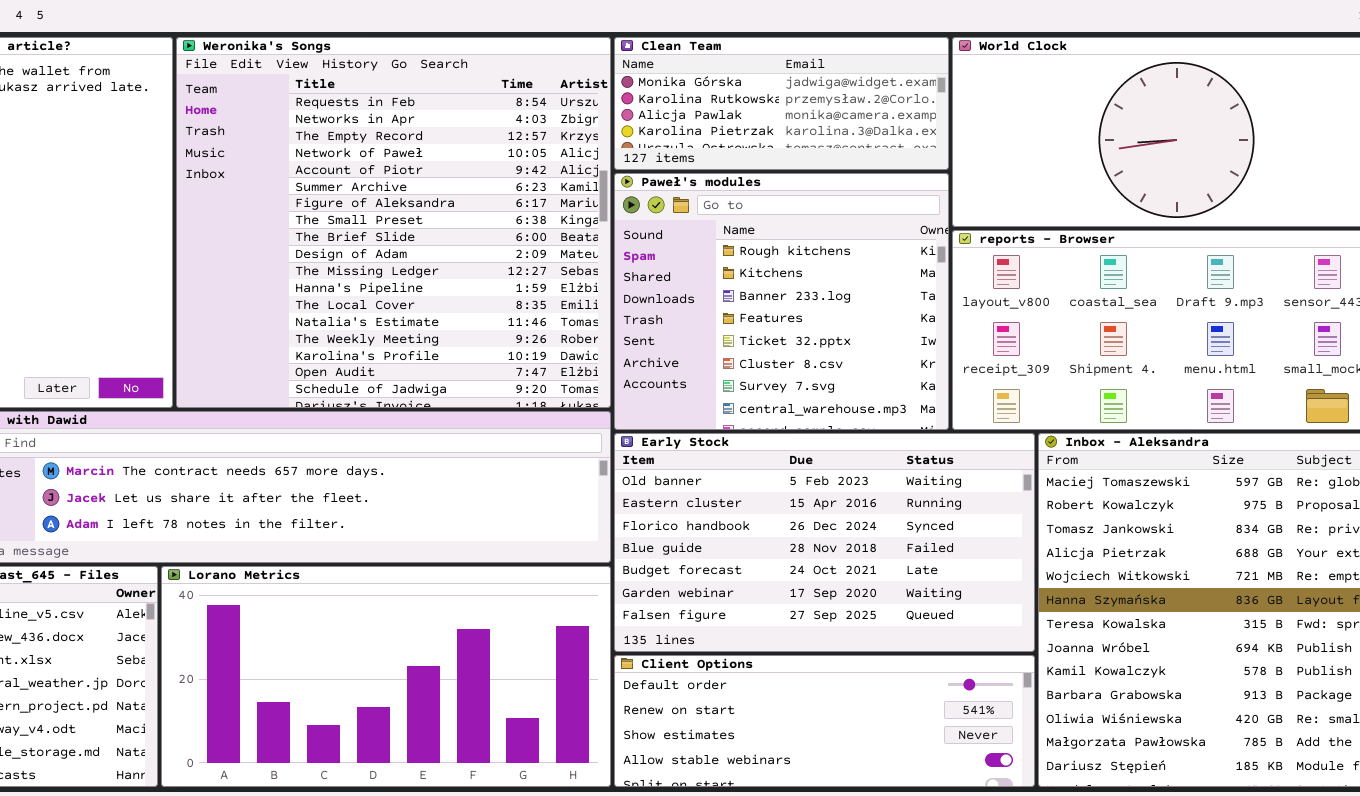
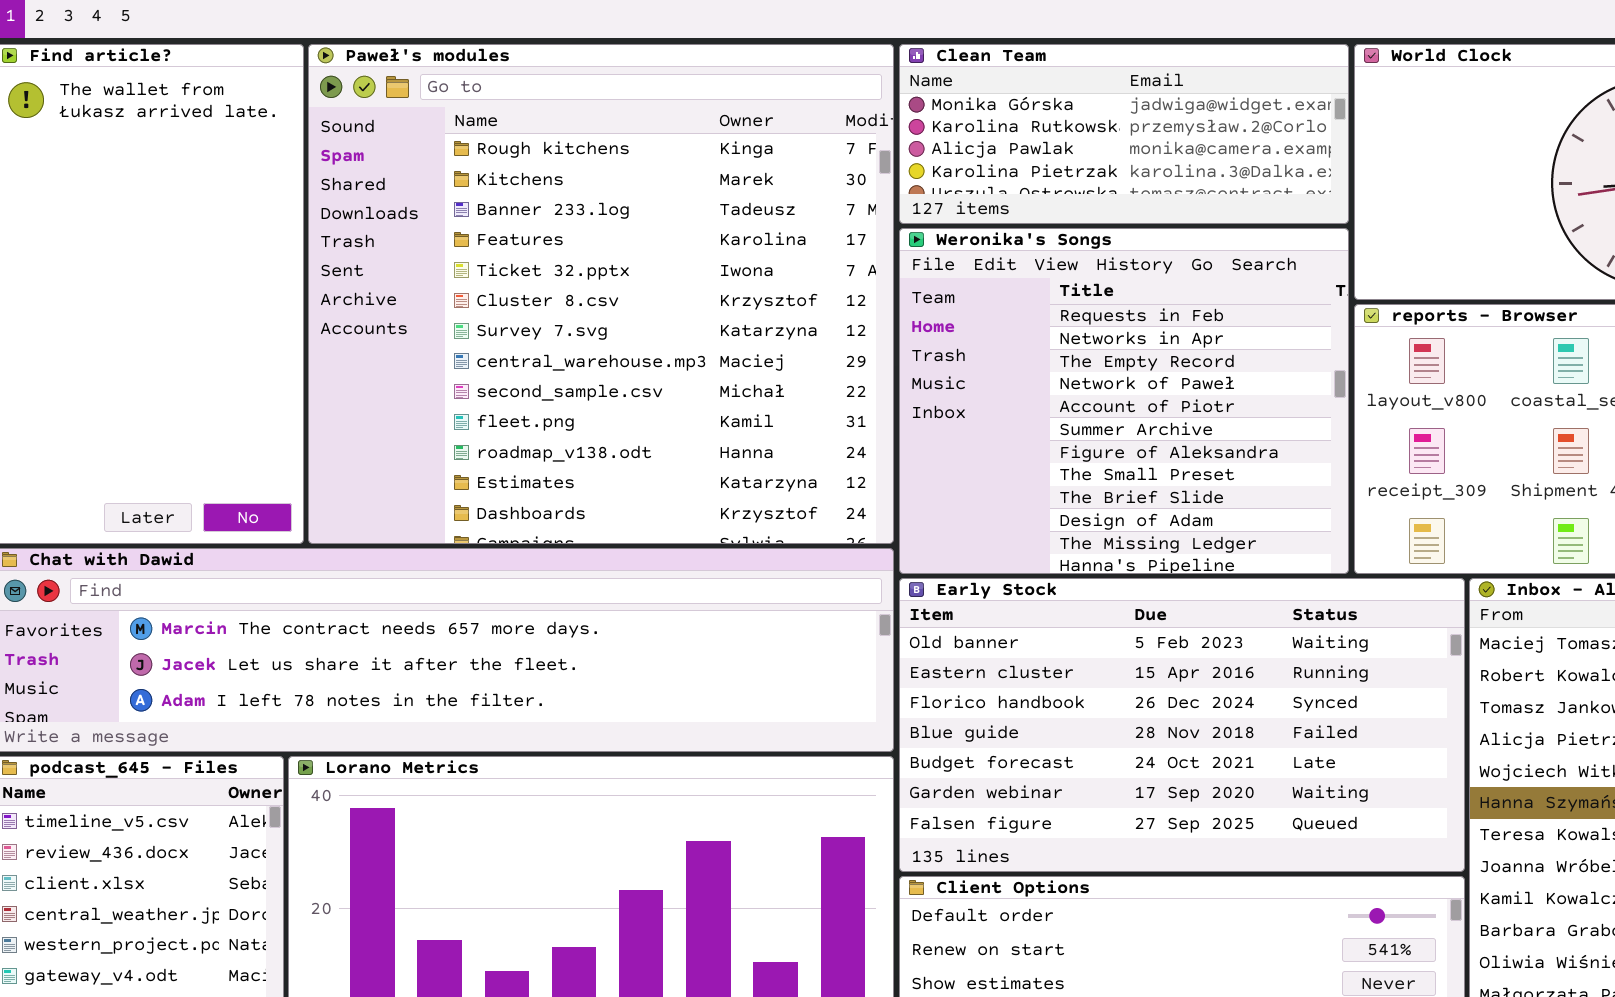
Weronika's Songs: [176,37,611,408] -> [899,228,1349,574], moved, resized
Paweł's modules: [614,173,949,430] -> [308,44,894,544], moved, resized

